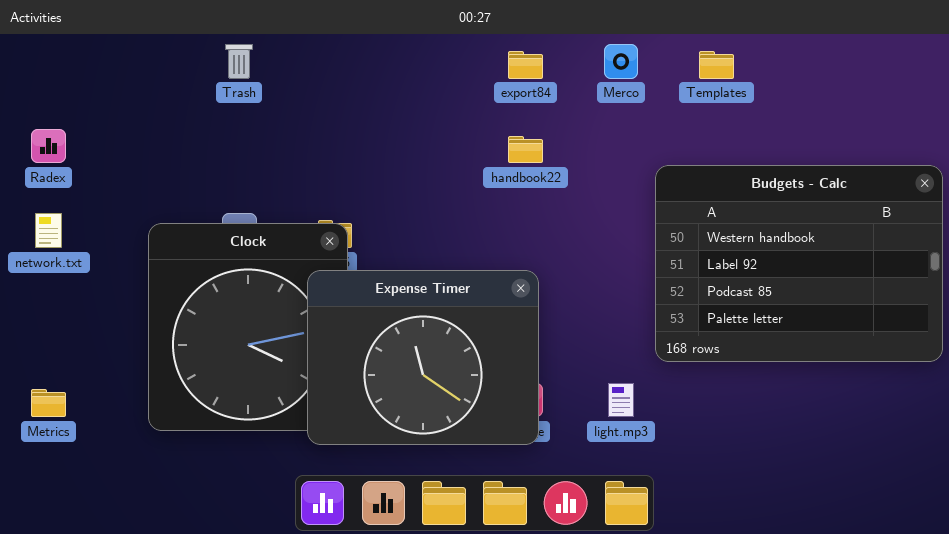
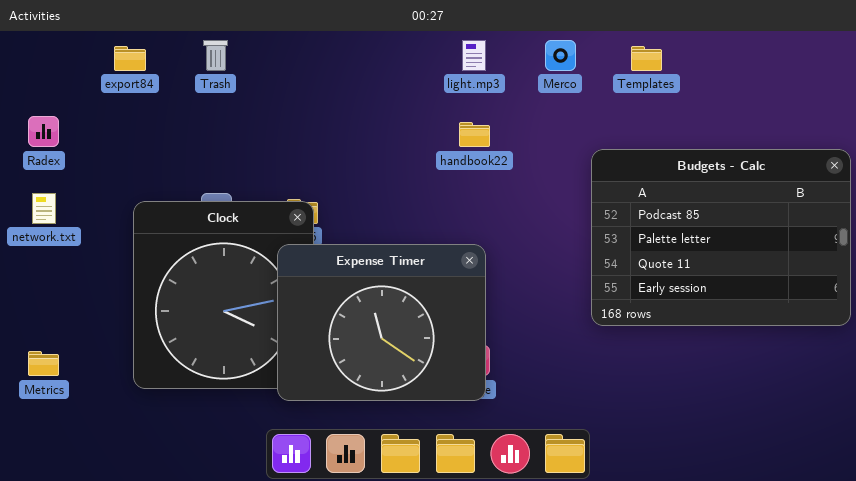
export84: [508,51,543,79] -> [114,46,146,71], moved
Budgets - Calc: [655,165,943,362] -> [591,149,851,326], scrolled down 2 rows
light.mp3: [608,383,634,417] -> [462,40,486,71], moved

